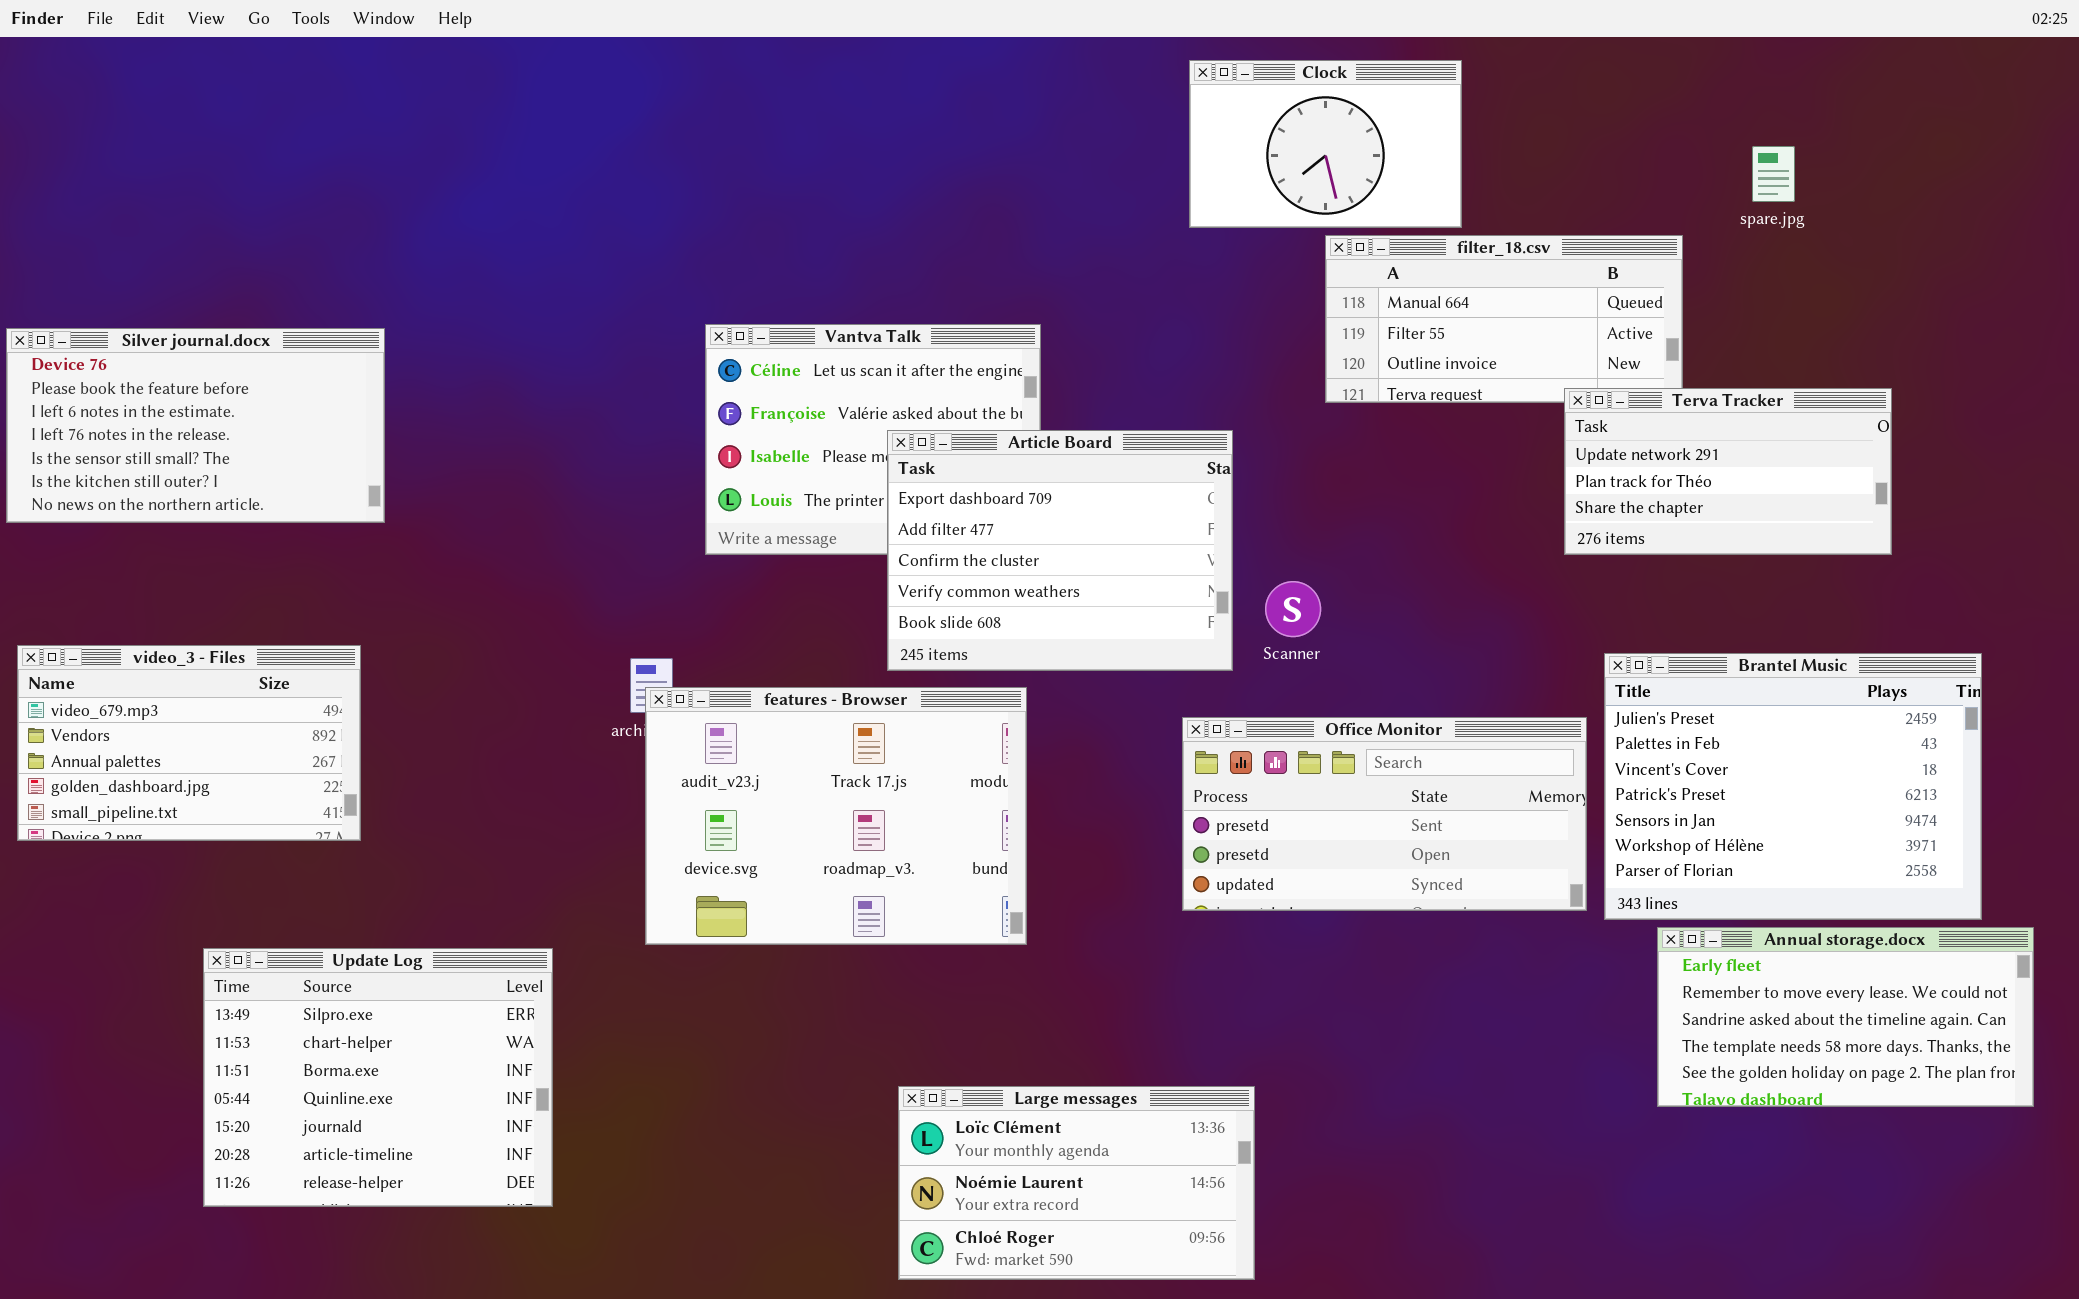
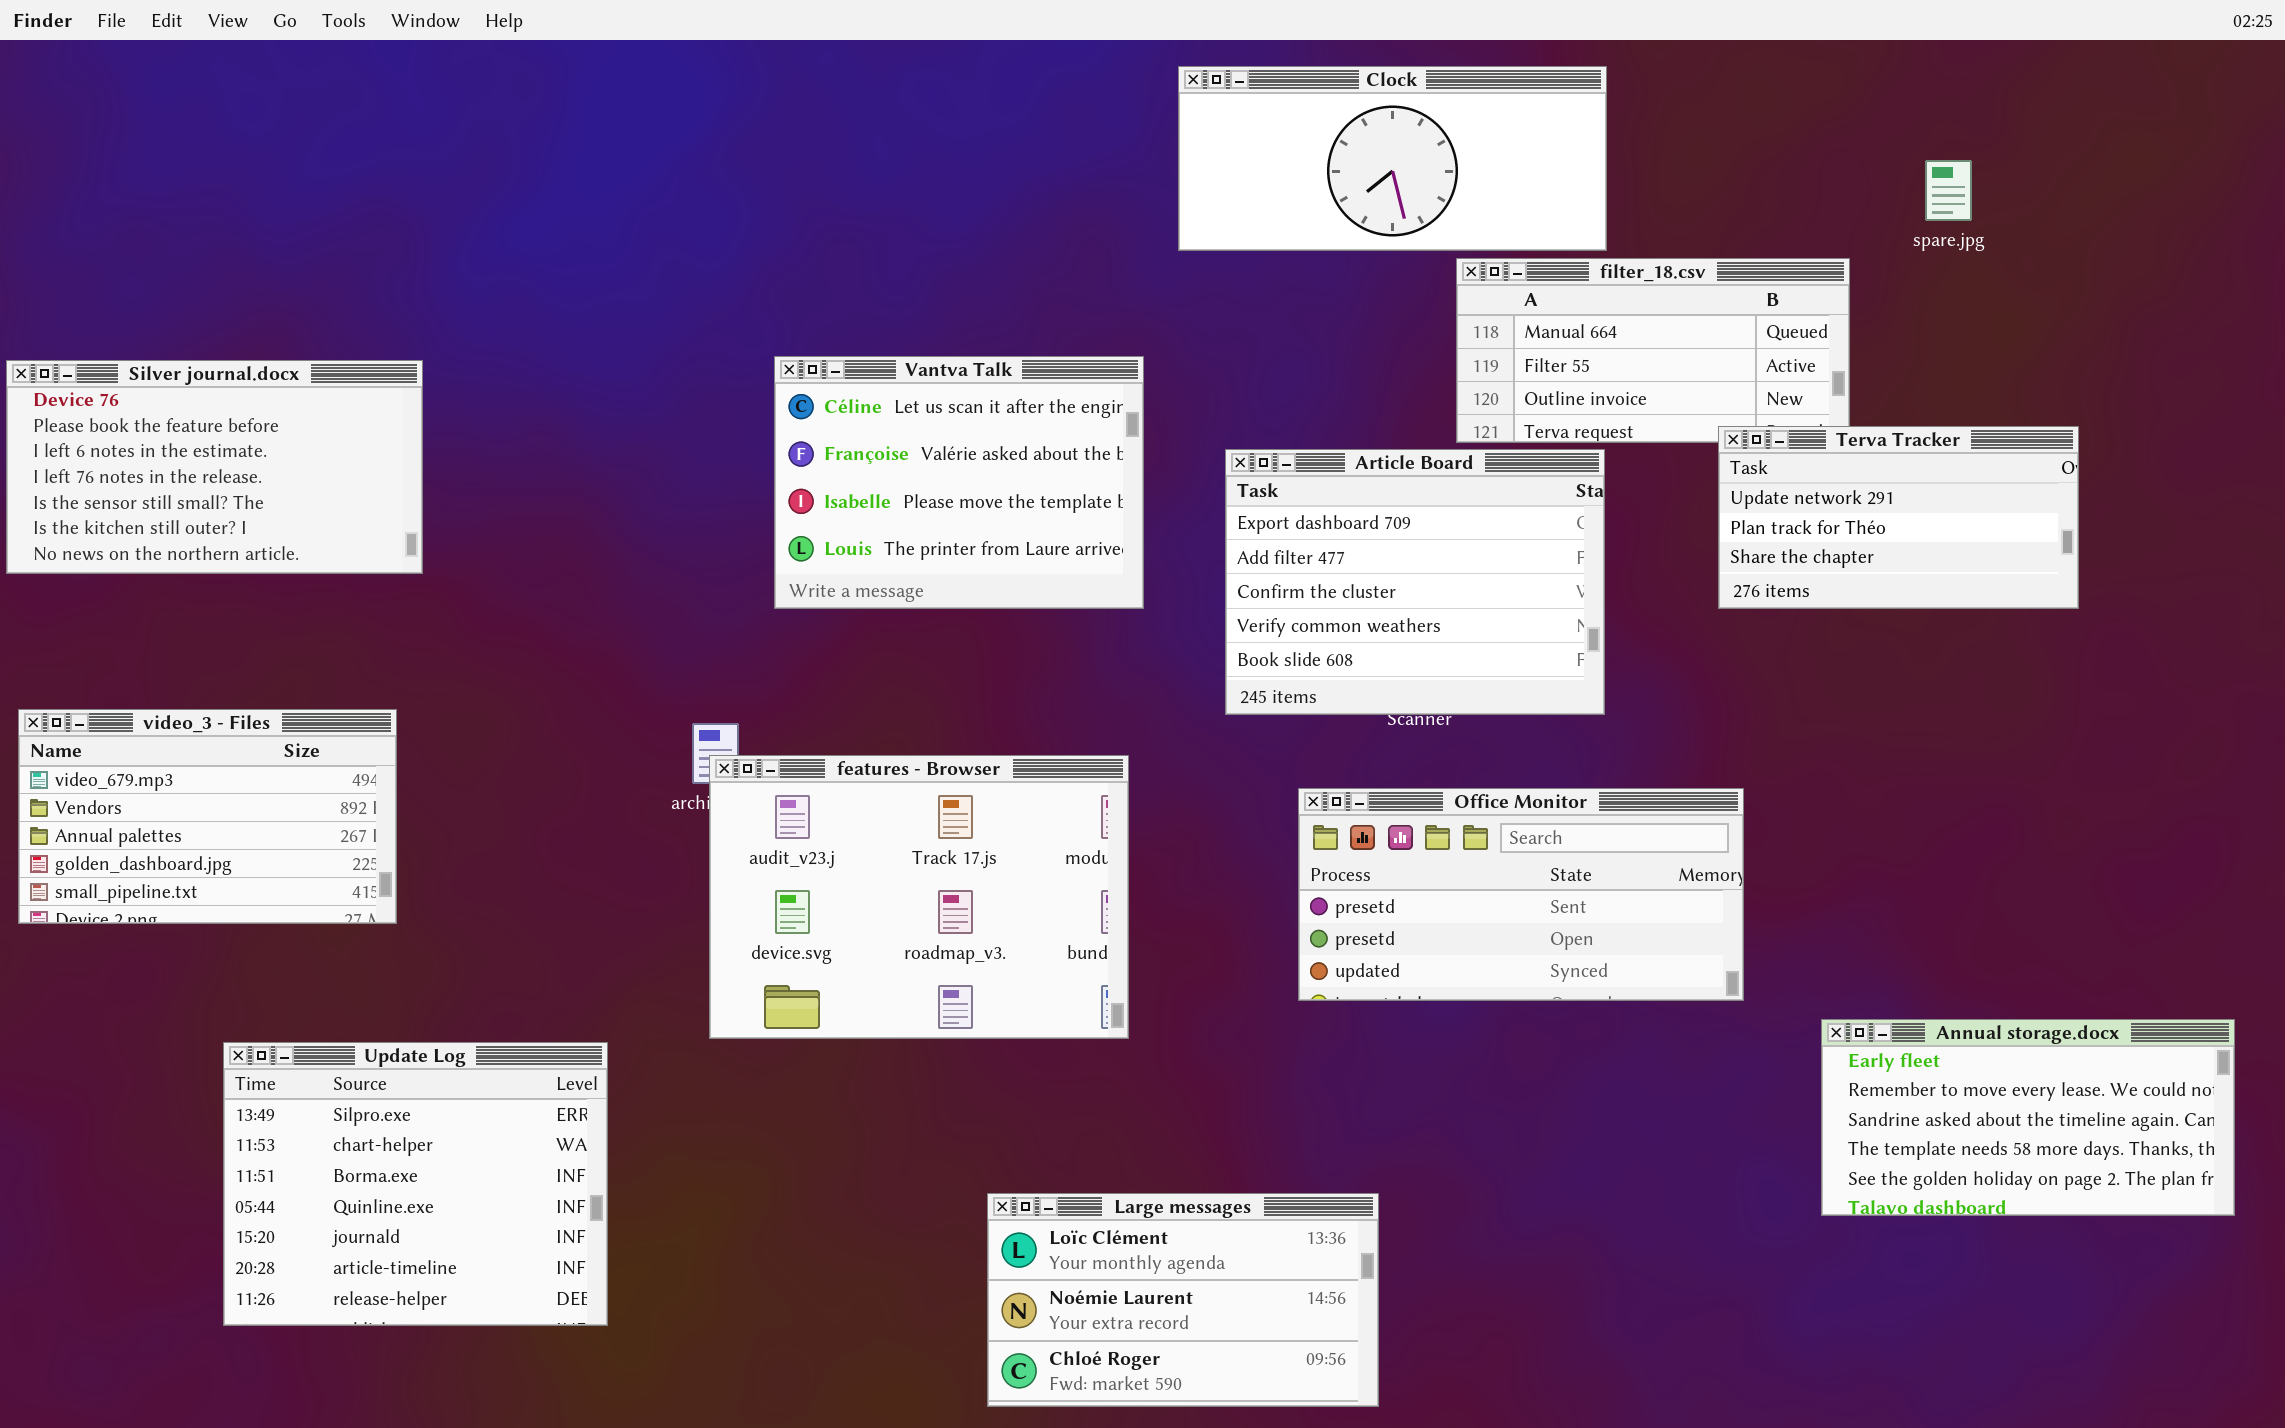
Clock: [1189,60,1462,228] -> [1178,66,1607,251], resized
Article Board: [887,430,1233,671] -> [1225,449,1605,715], moved
Brantel Music: [1604,653,1982,920] -> none, closed

